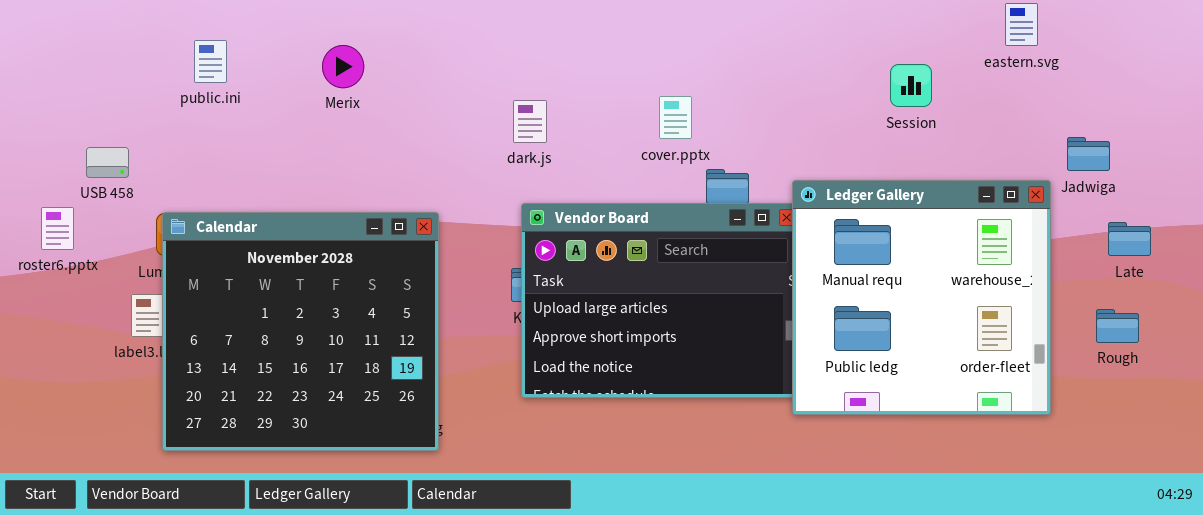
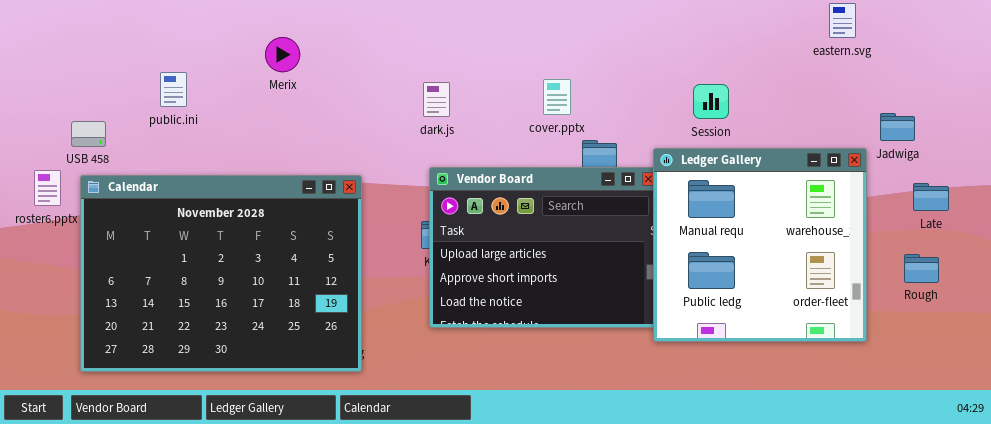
public.ini: [194,40,227,83] -> [160,72,187,107], moved
Session: [890,64,932,107] -> [693,84,729,119], moved
Calendar: [162,212,439,451] -> [80,175,362,372], resized

